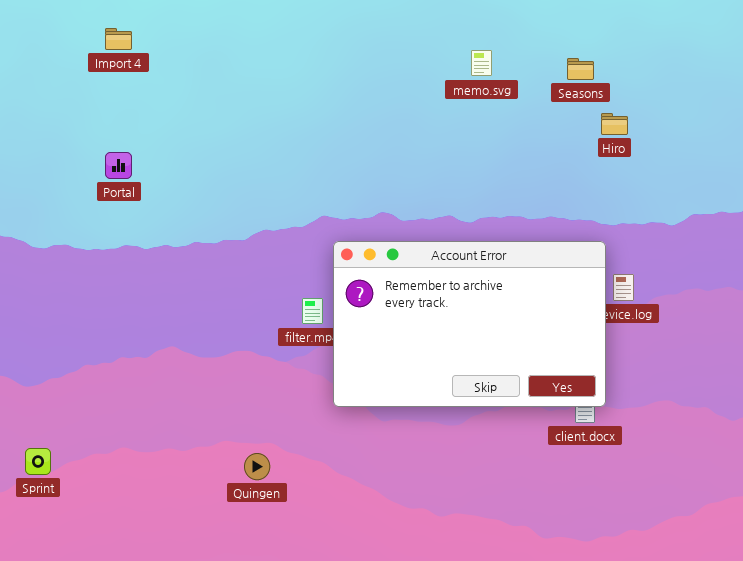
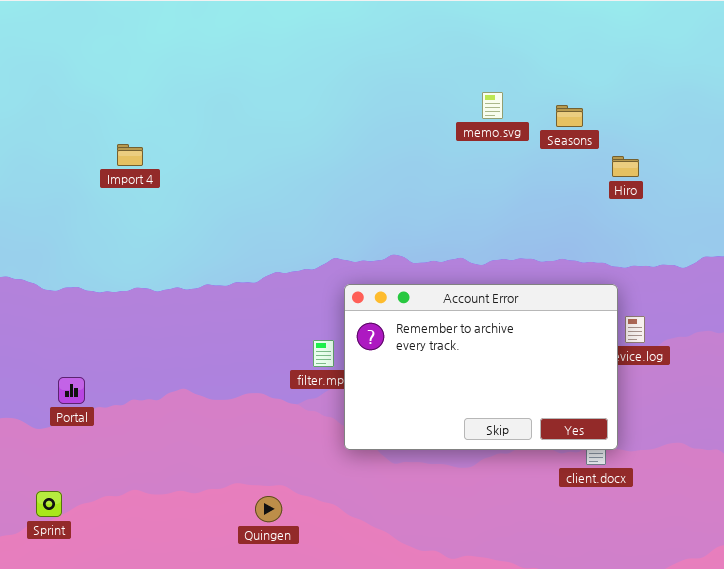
Import 4: [105,28,132,50] -> [117,144,143,166], moved
Seasons: [567,58,594,80] -> [556,105,583,127], moved
Portal: [105,152,132,179] -> [58,377,85,404], moved

